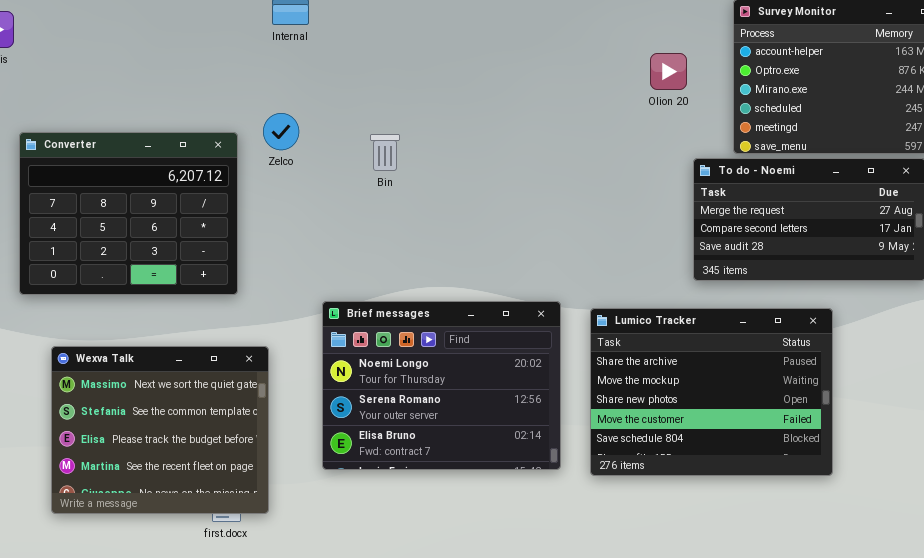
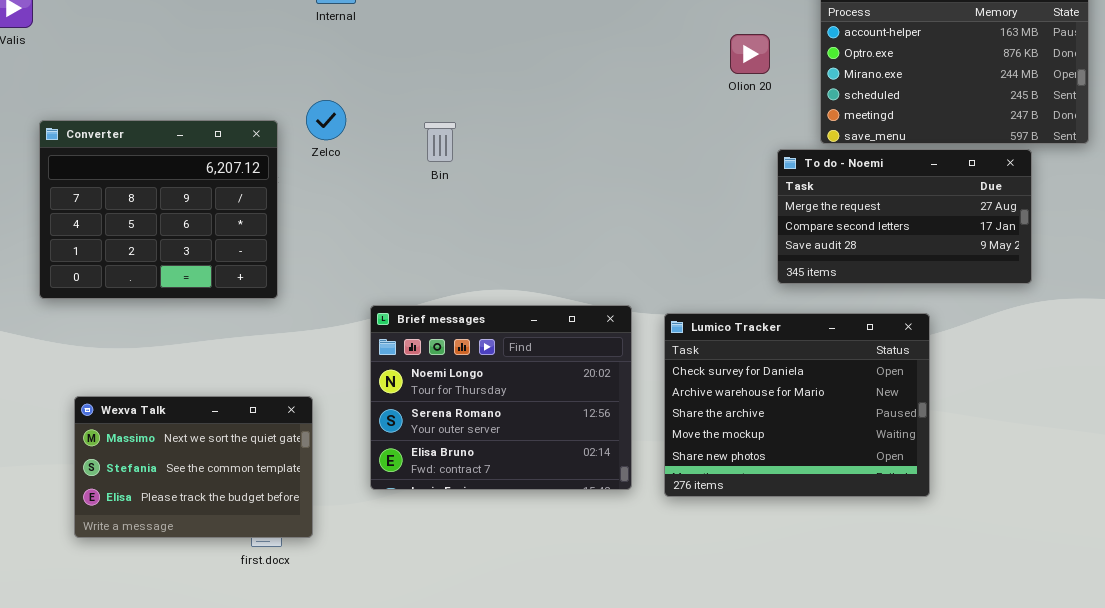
Lumico Tracker: [590,308,833,476] -> [664,313,930,497], scrolled up 2 rows
Wexva Talk: [51,346,269,514] -> [74,396,313,538], resized

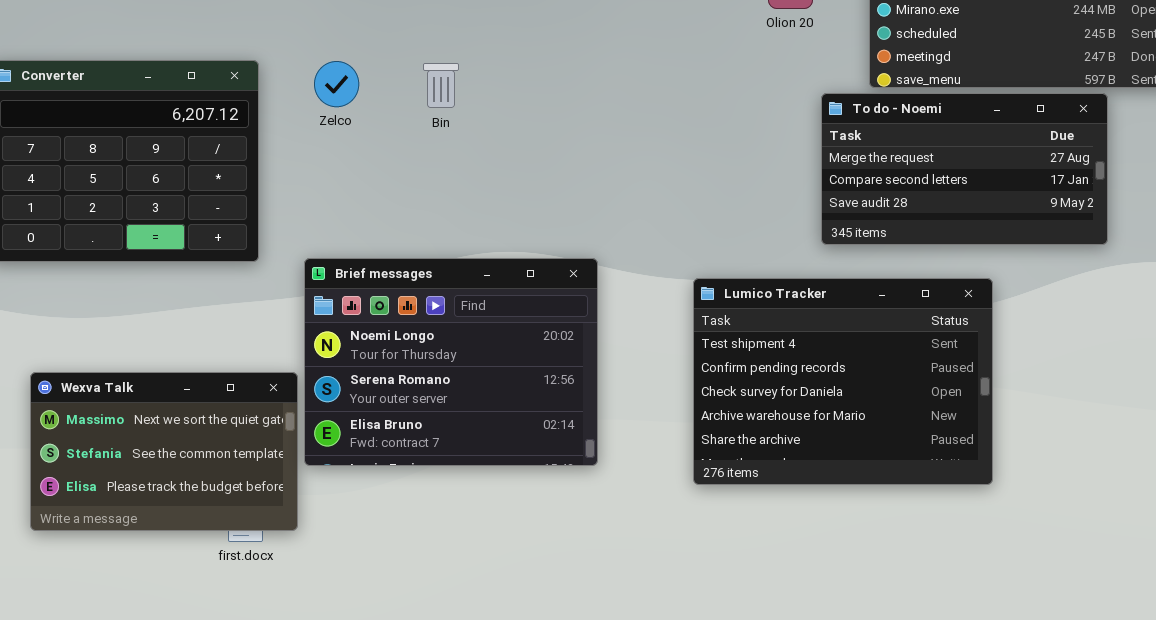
Zelco: [306,100,346,140] -> [314,61,359,107], moved
Brief messages: [370,305,632,490] -> [304,258,598,466], moved
Lumico Tracker: [664,313,930,497] -> [693,278,993,485], scrolled up 2 rows

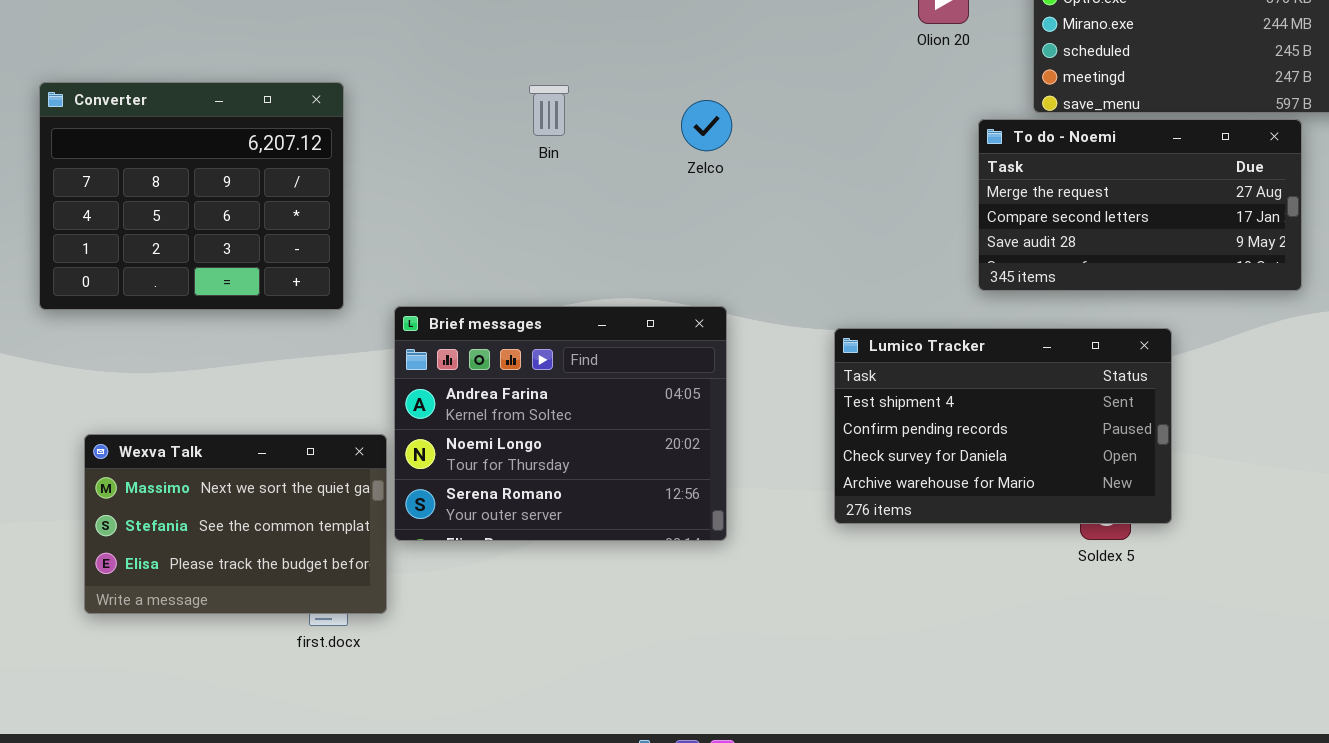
Zelco: [314,61,359,107] -> [681,100,732,151], moved
Brief messages: [304,258,598,466] -> [394,306,727,541], scrolled up 1 row
Lumico Tracker: [693,278,993,485] -> [834,328,1172,524], resized

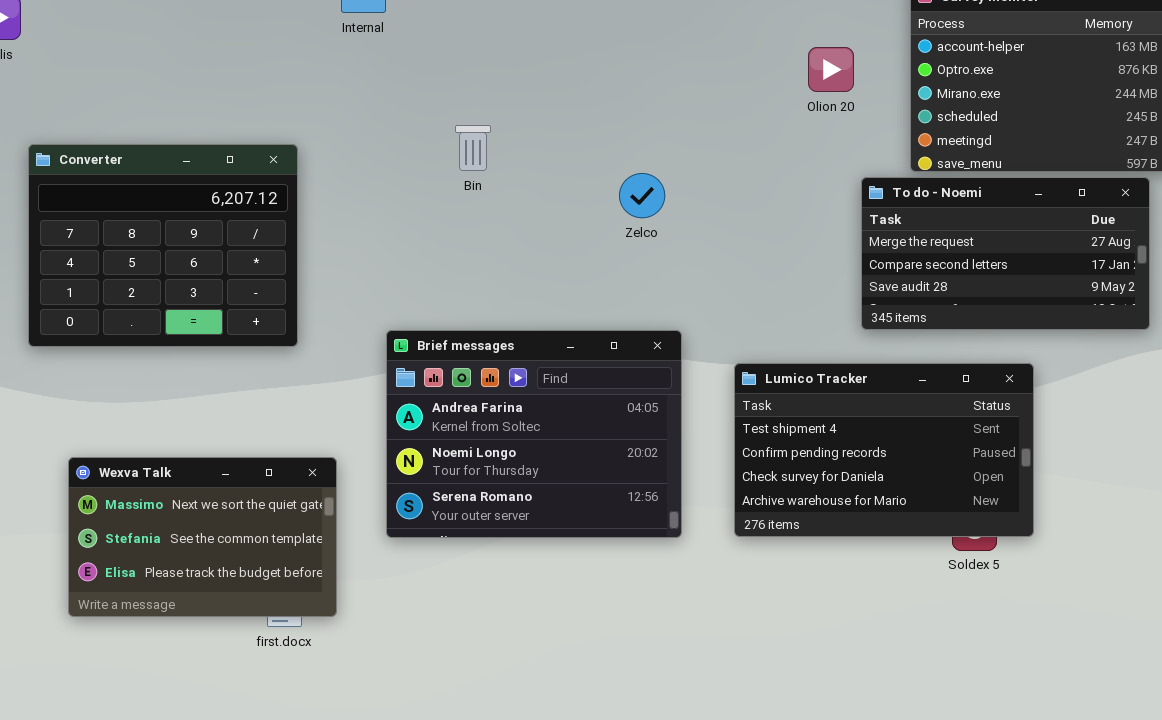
Bin: [529,85,569,136] -> [455,125,491,171], moved
Zelco: [681,100,732,151] -> [619,173,665,218], moved
Brief messages: [394,306,727,541] -> [386,330,682,538], moved

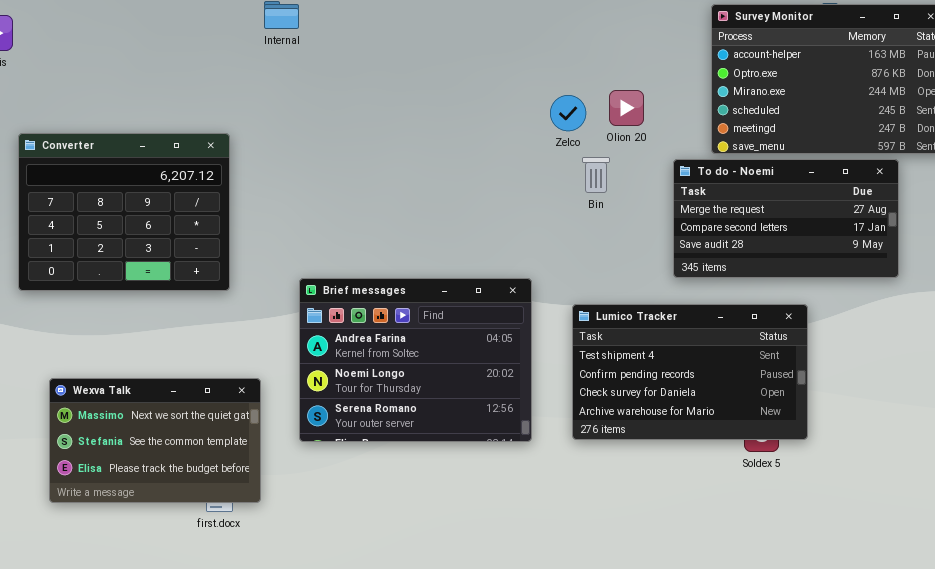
Olion 20: [808,47,854,92] -> [609,90,644,126], moved
Bin: [455,125,491,171] -> [582,157,610,193], moved
Zelco: [619,173,665,218] -> [550,95,586,131], moved

